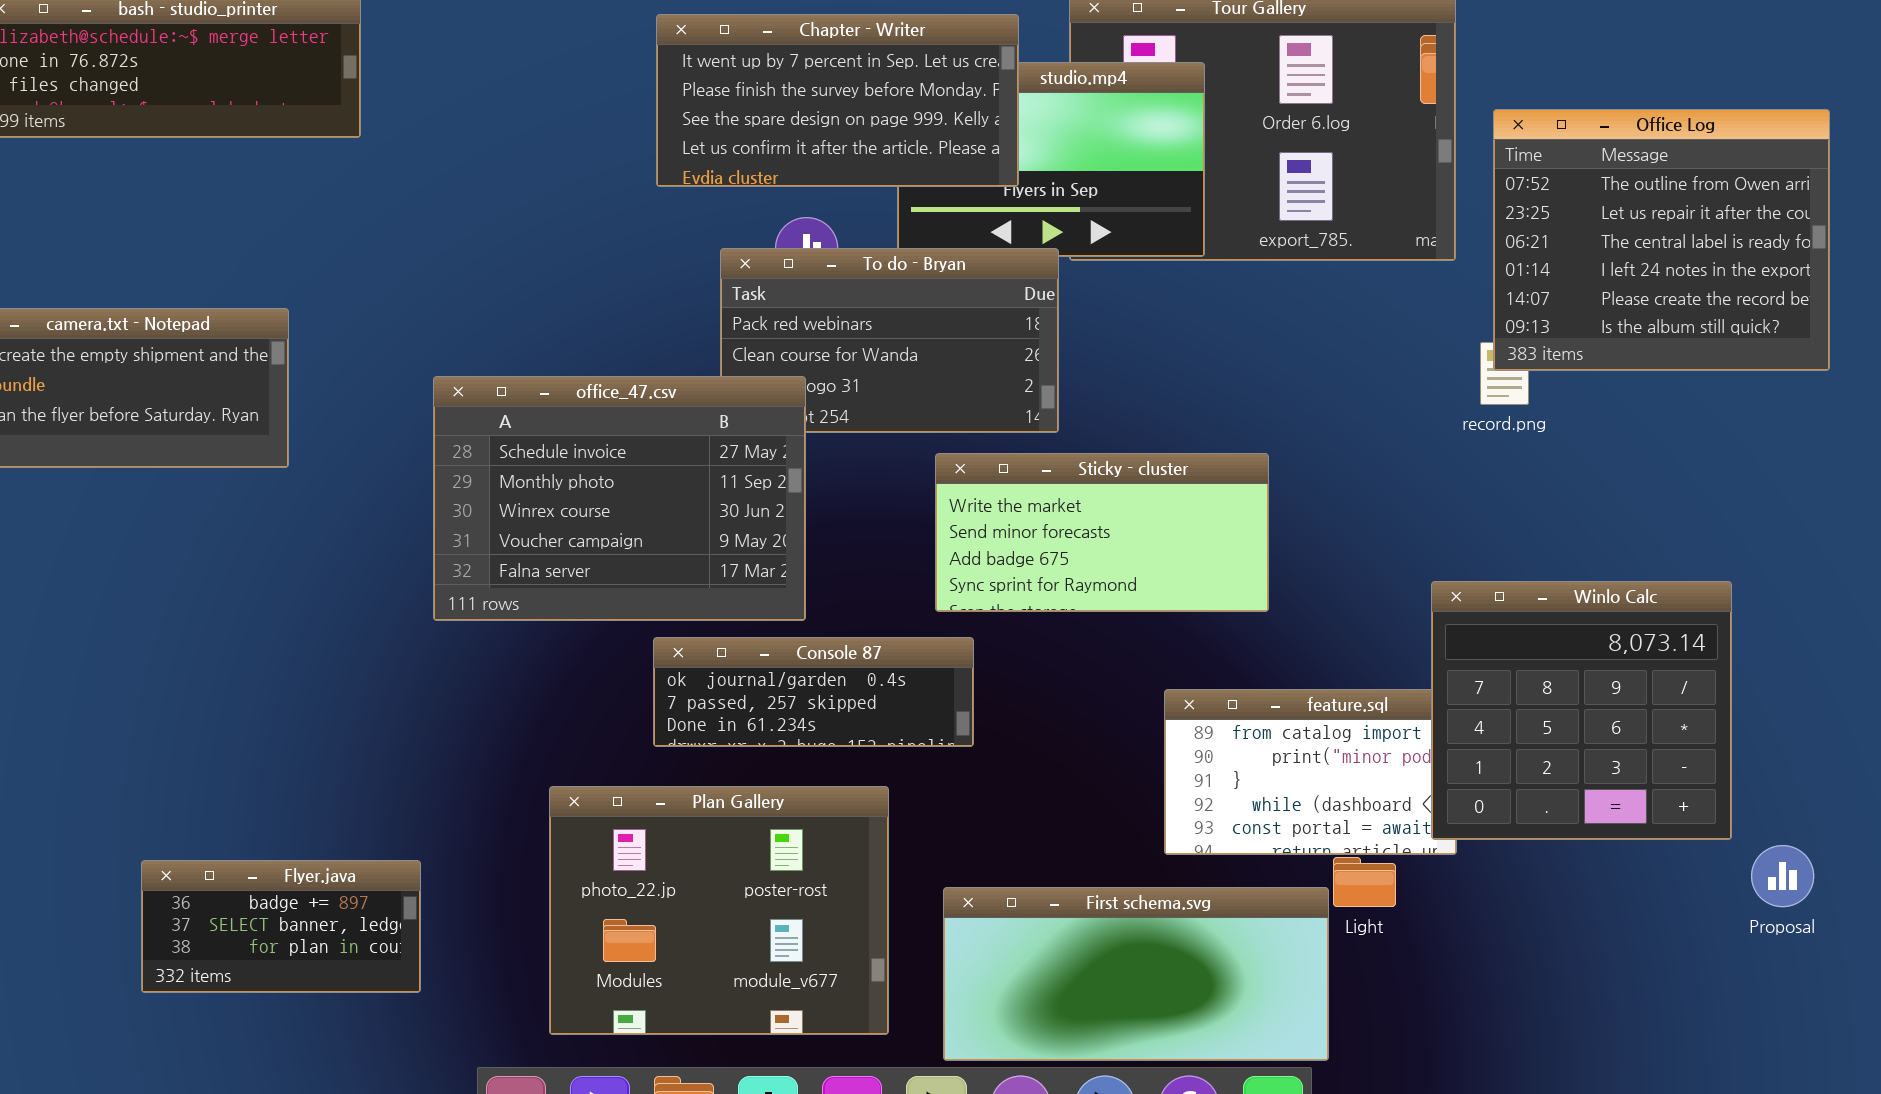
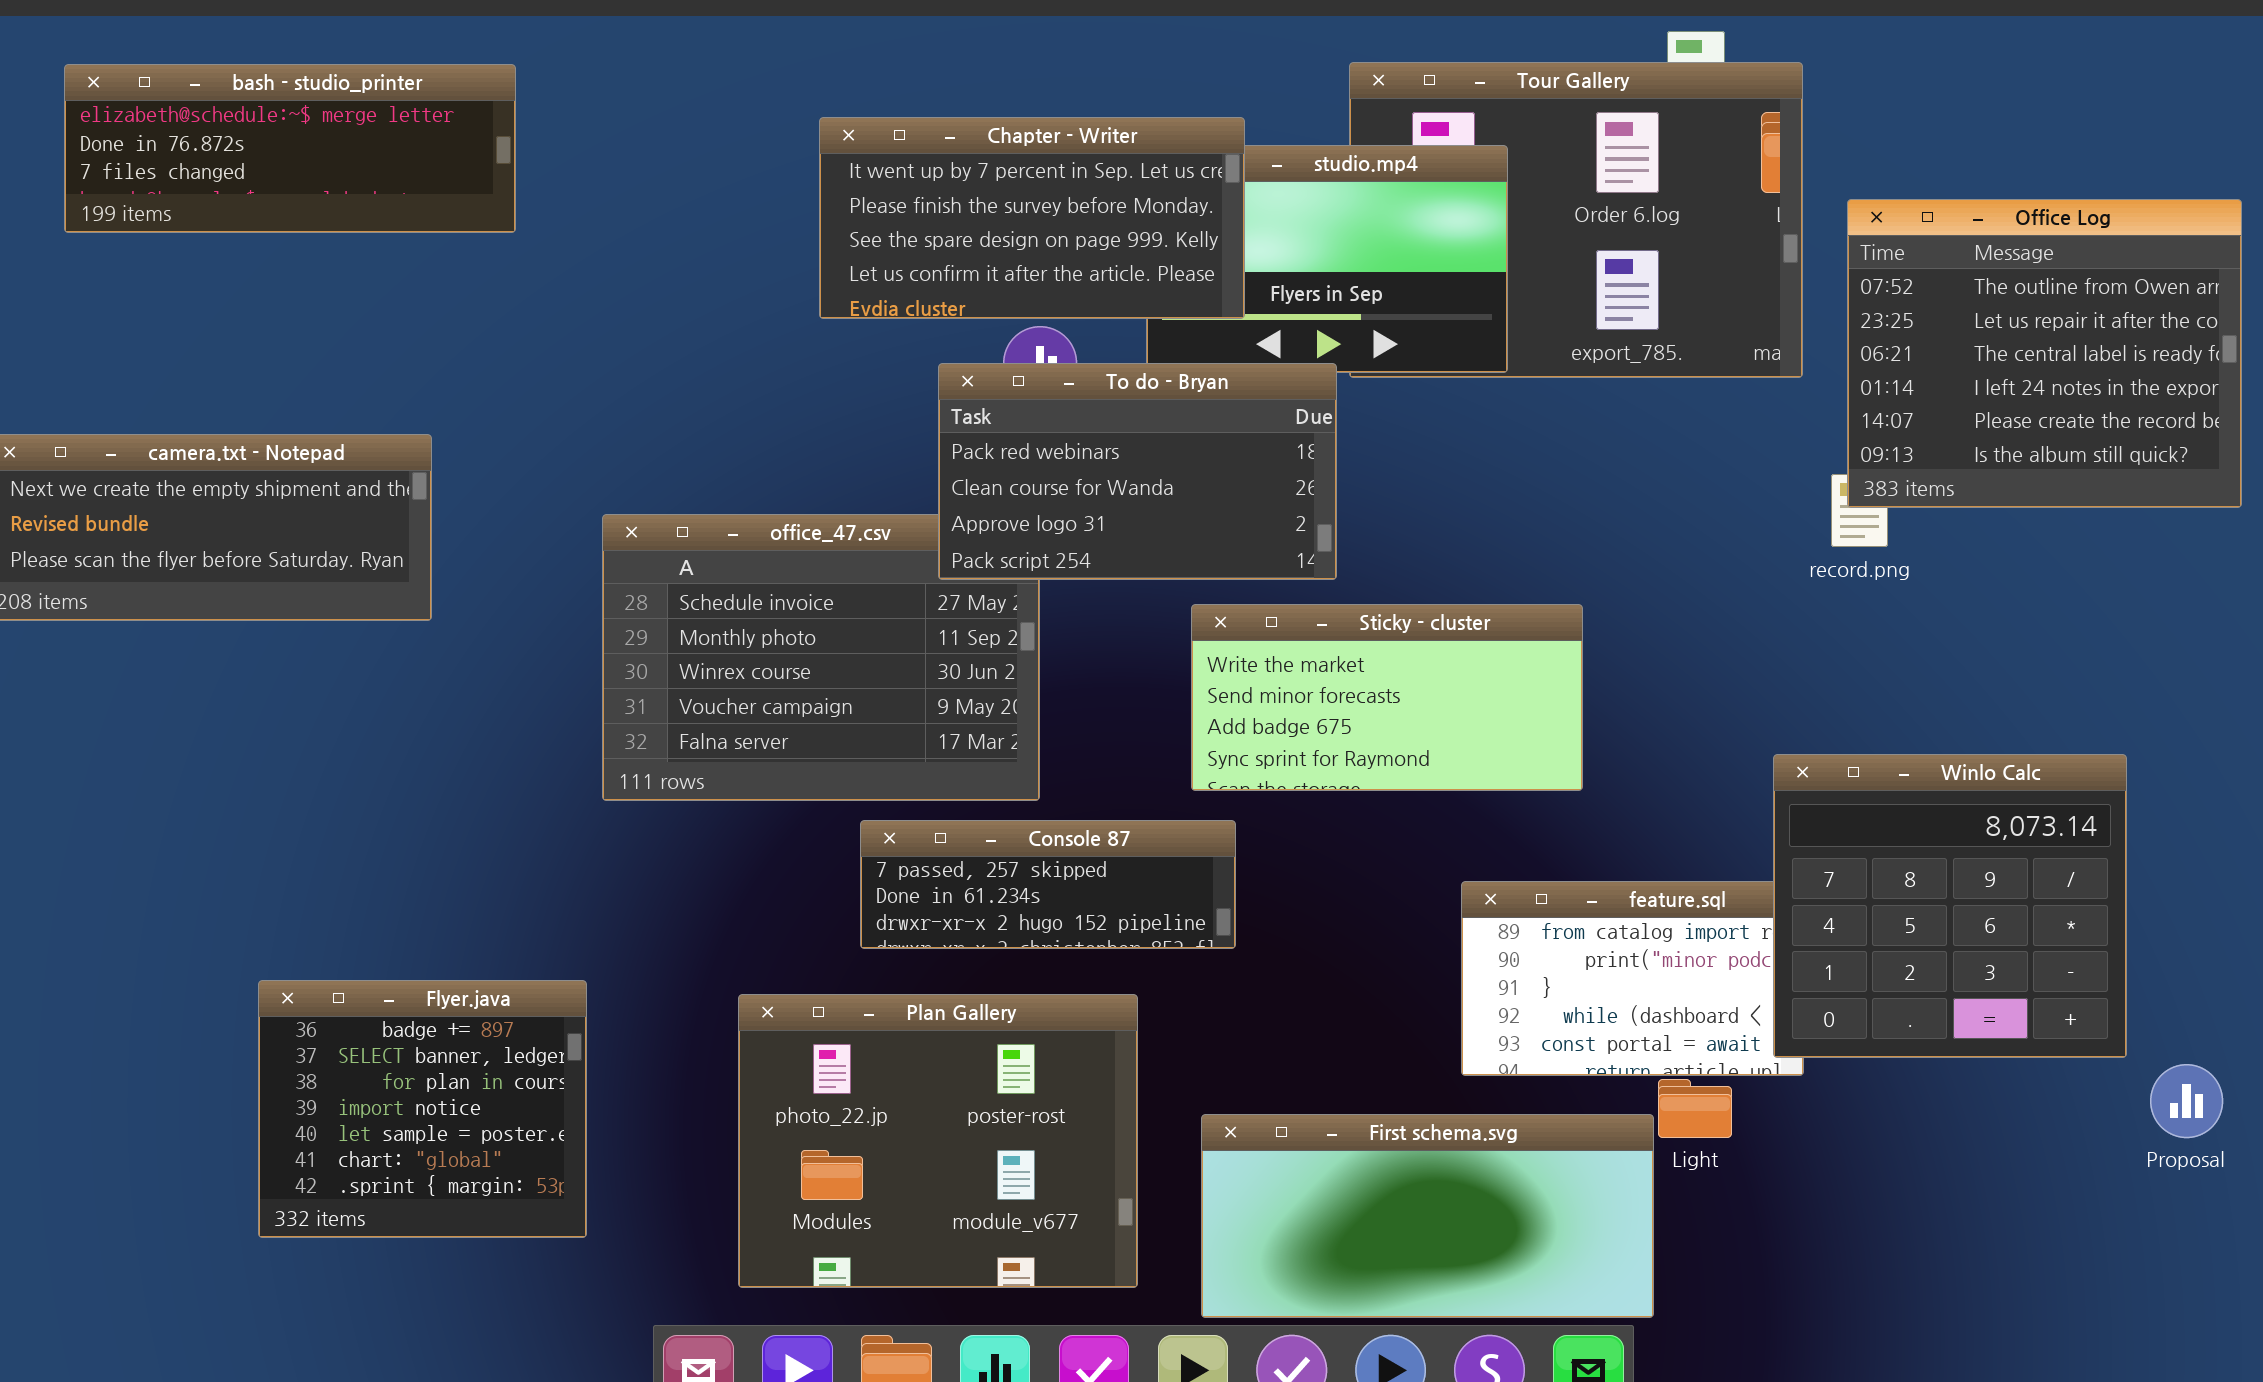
Chapter - Writer: [656,14,1019,187] -> [819,117,1245,319], moved
To do - Bryan: [720,248,1059,433] -> [938,363,1337,580], raised
Console 87: [653,637,974,747] -> [860,820,1236,949], scrolled down 1 row
Flyer.java: [141,860,421,993] -> [258,980,587,1238], resized

